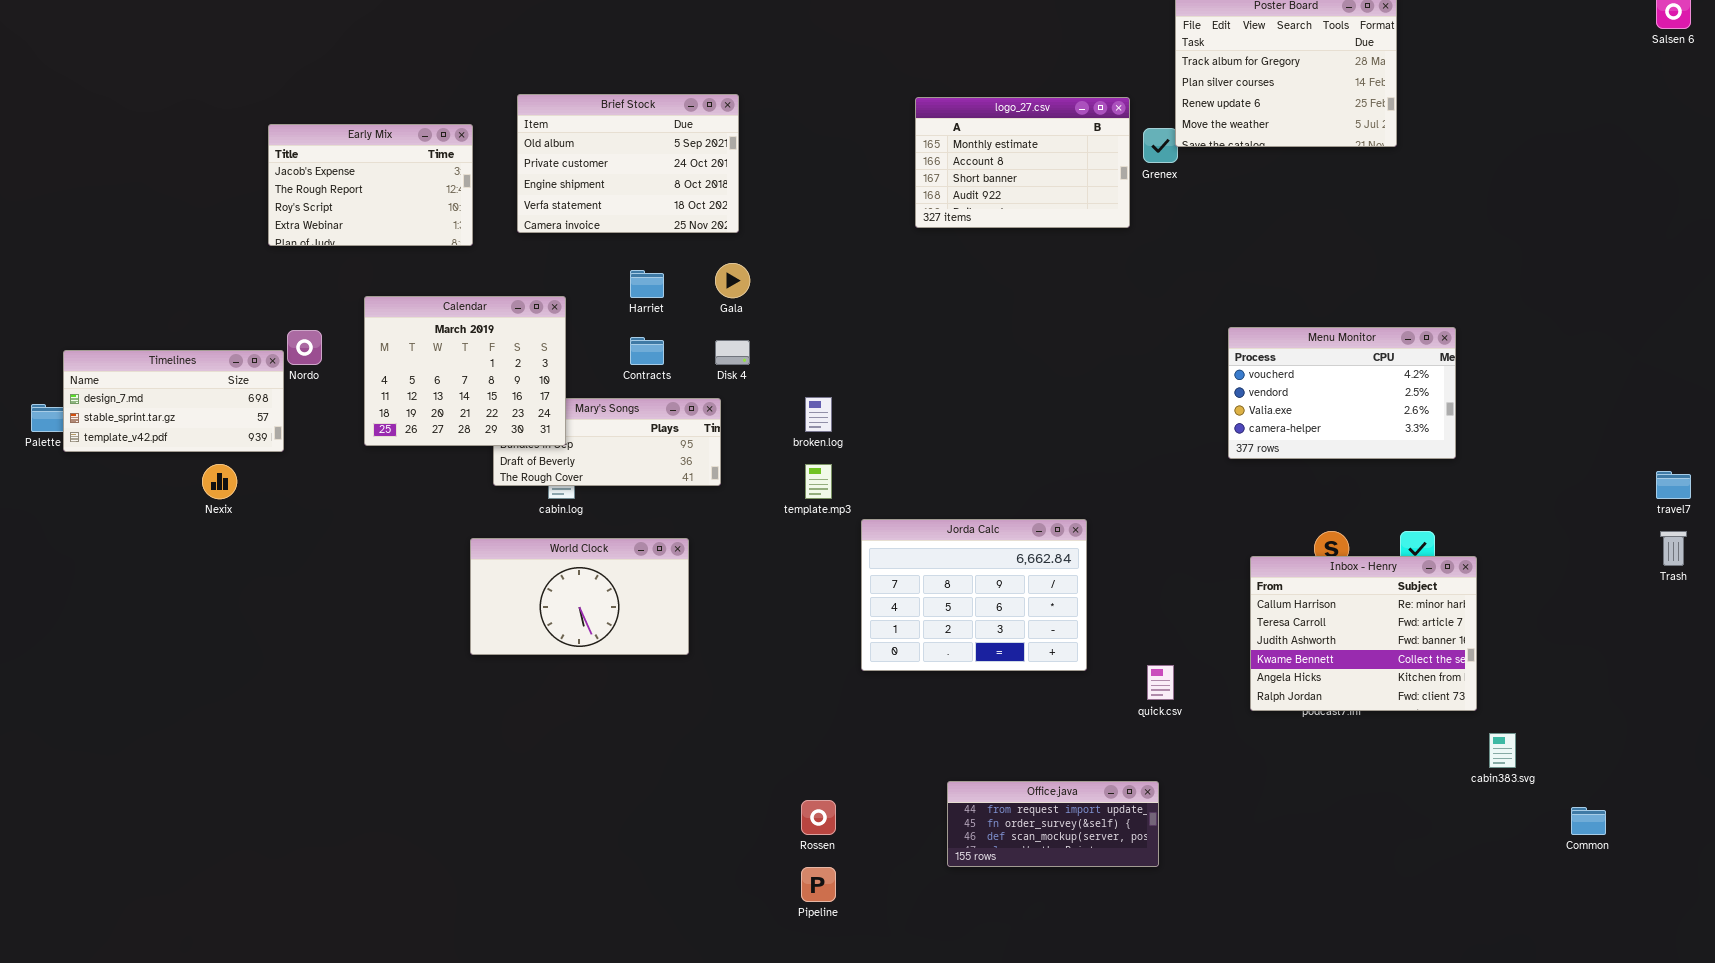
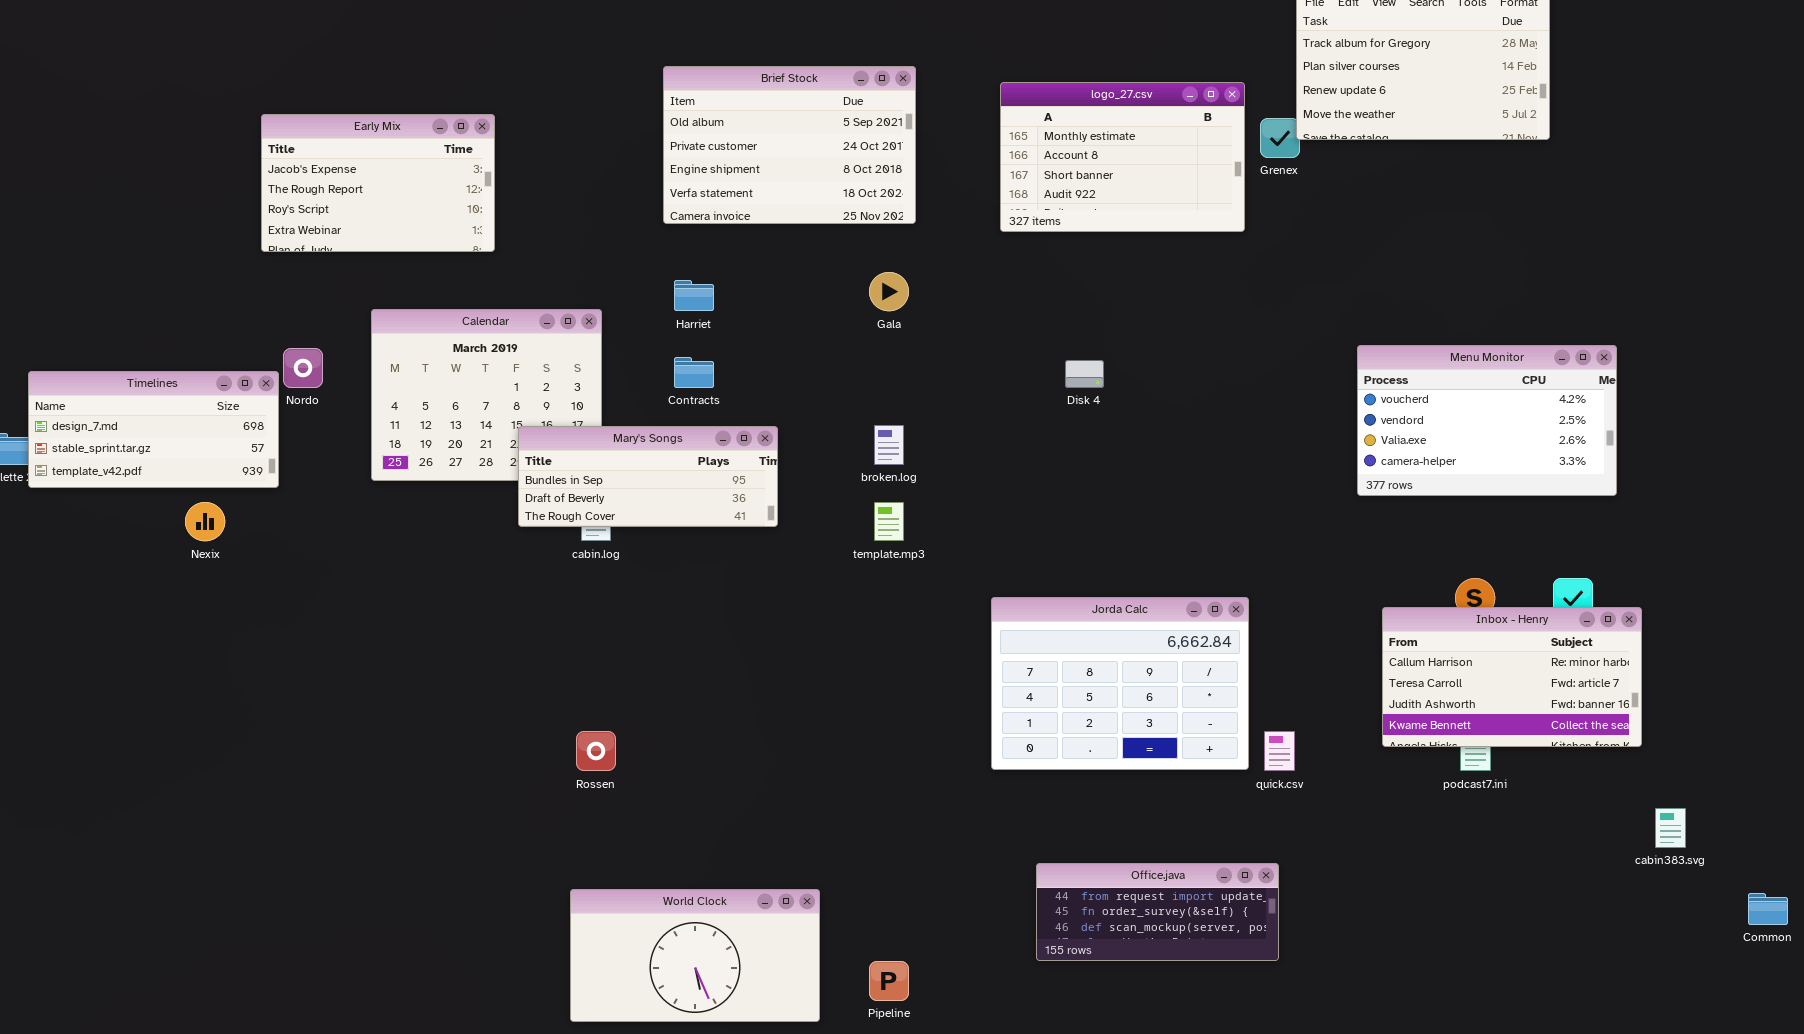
Brief Stock: [517,94,739,233] -> [663,66,916,224], moved
Gala: [715,263,750,298] -> [869,272,909,311], moved
Disk 4: [715,340,750,365] -> [1065,360,1104,388], moved
Mary's Songs: [493,398,721,486] -> [518,426,778,527], raised
Jorda Calc: [861,519,1087,671] -> [991,597,1249,770], moved
World Clock: [470,538,689,655] -> [570,889,820,1022], moved
Inbox - Henry: [1250,556,1477,711] -> [1382,607,1642,747], resized
Rossen: [801,800,836,835] -> [576,731,616,771], moved

